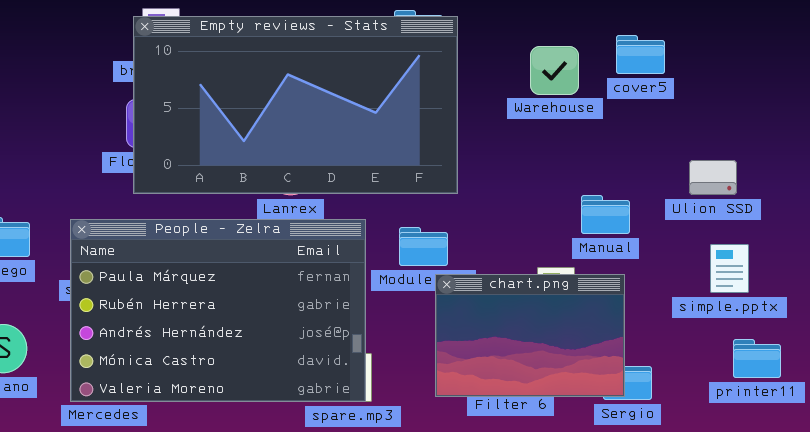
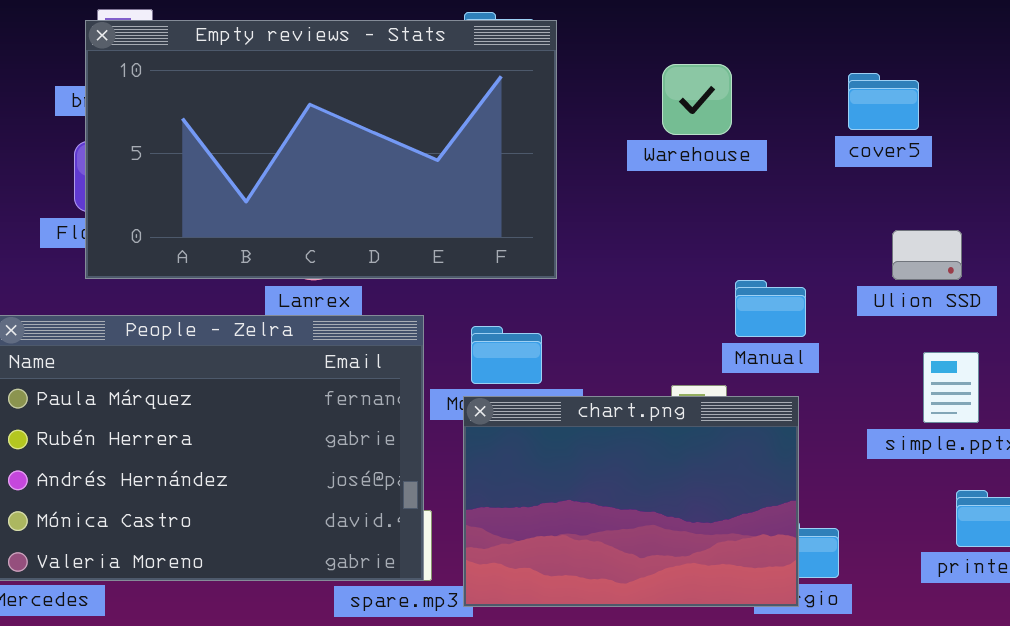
cover5: [616,35,665,74] -> [848,73,919,130], moved
chart.png: [435,274,625,397] -> [463,396,799,607], resized

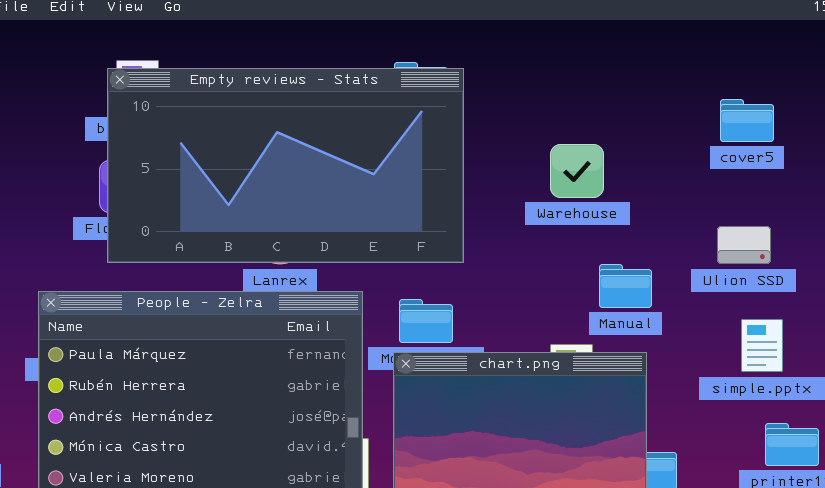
Warehouse: [662,64,732,135] -> [550,144,604,198], moved
cover5: [848,73,919,130] -> [720,99,774,142], moved

